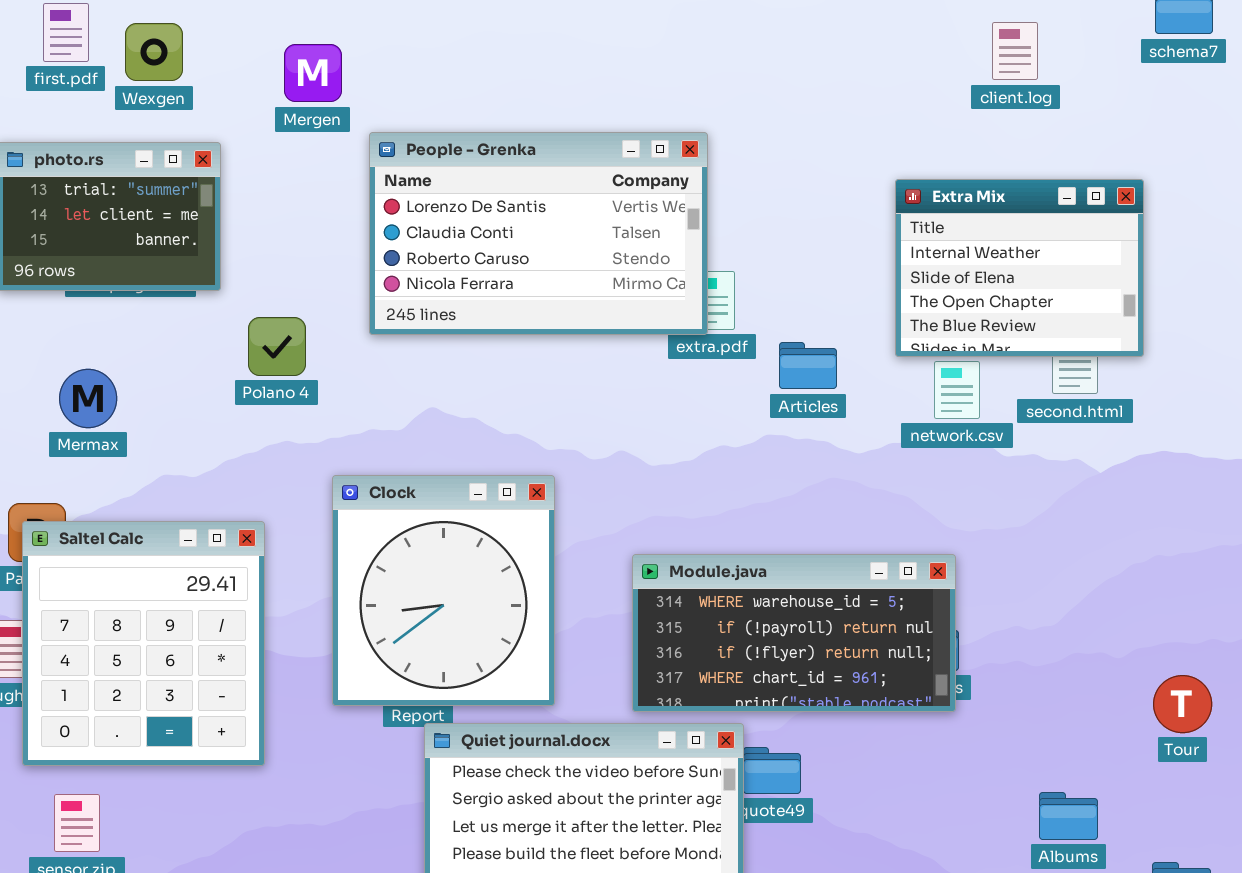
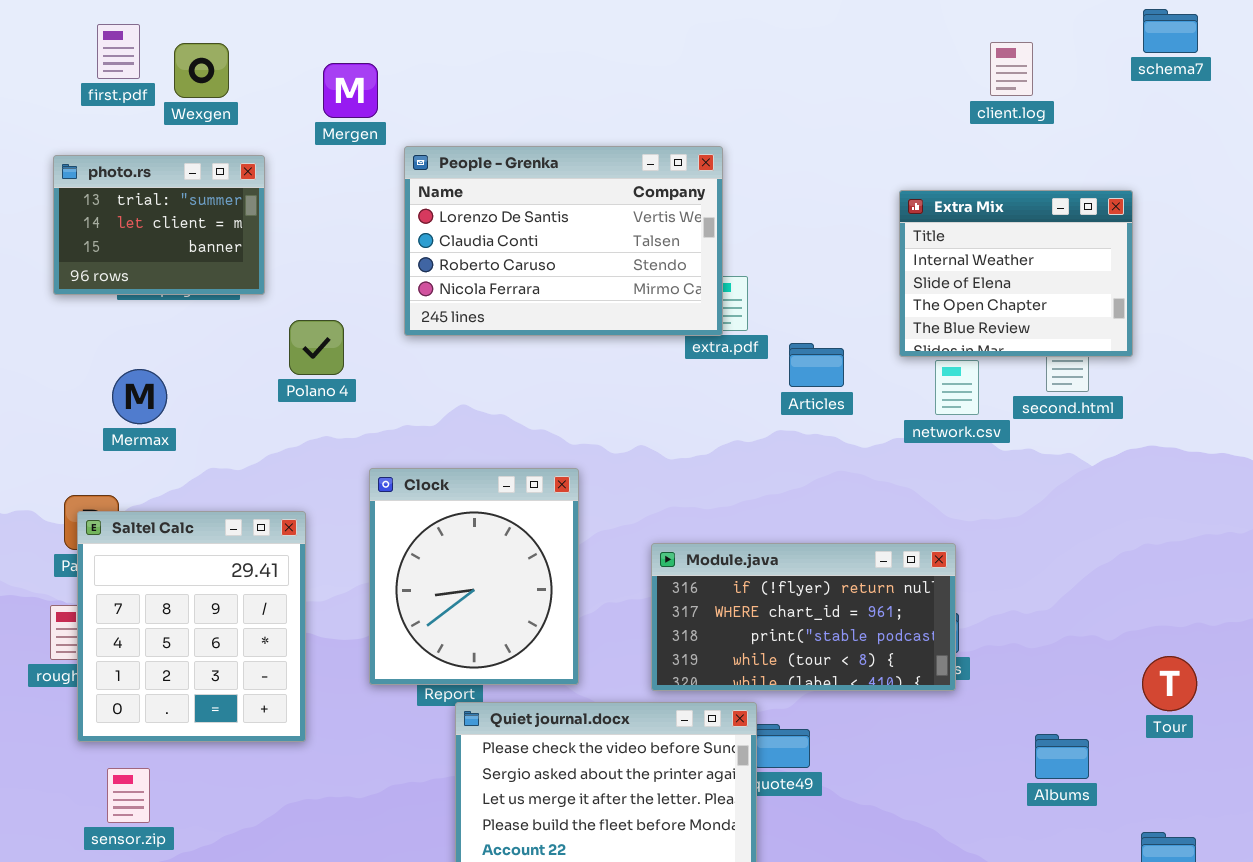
Module.java: [632,554,956,712] -> [651,543,956,691], scrolled down 2 rows
Albums: [1039,792,1098,840] -> [1035,734,1089,779], moved

